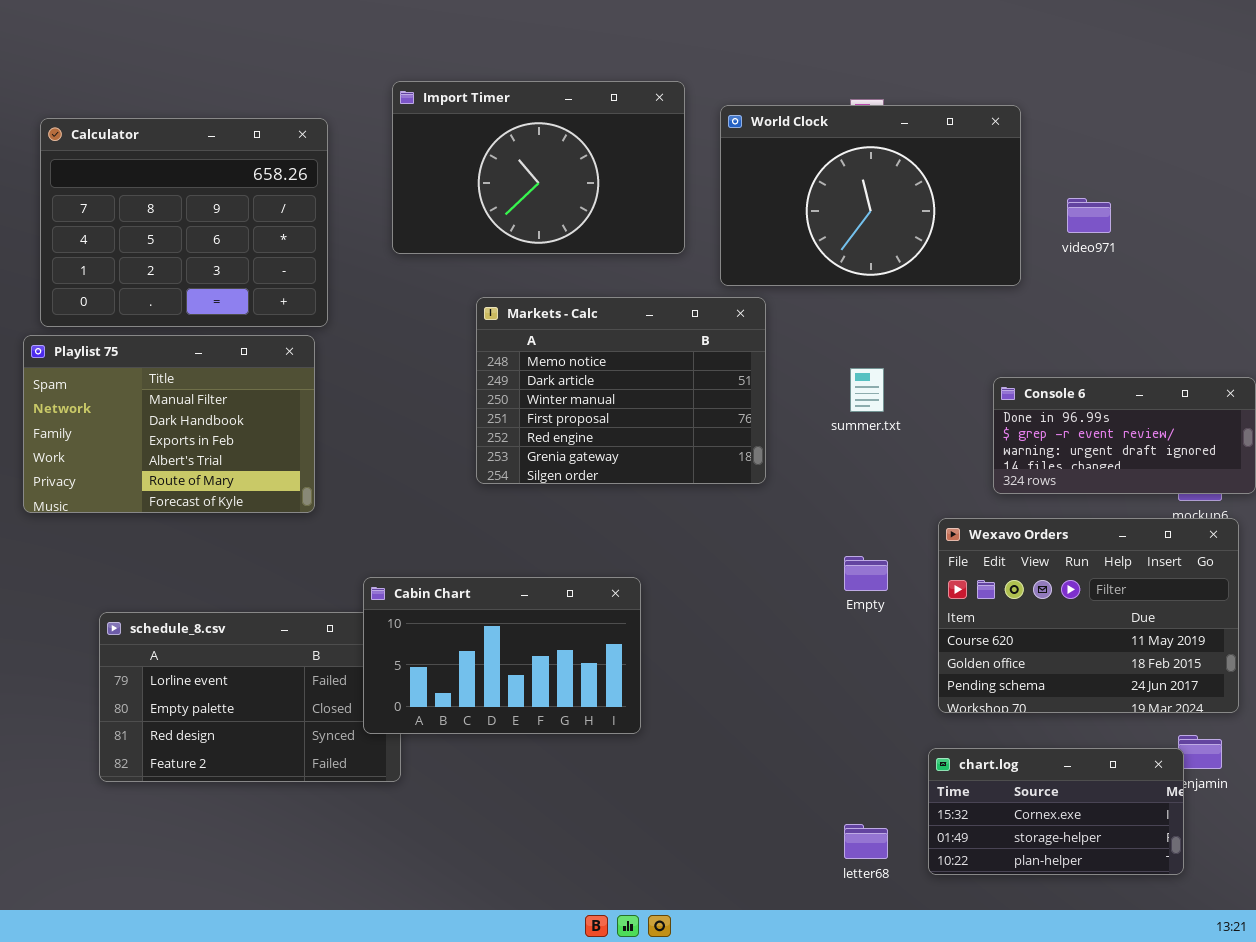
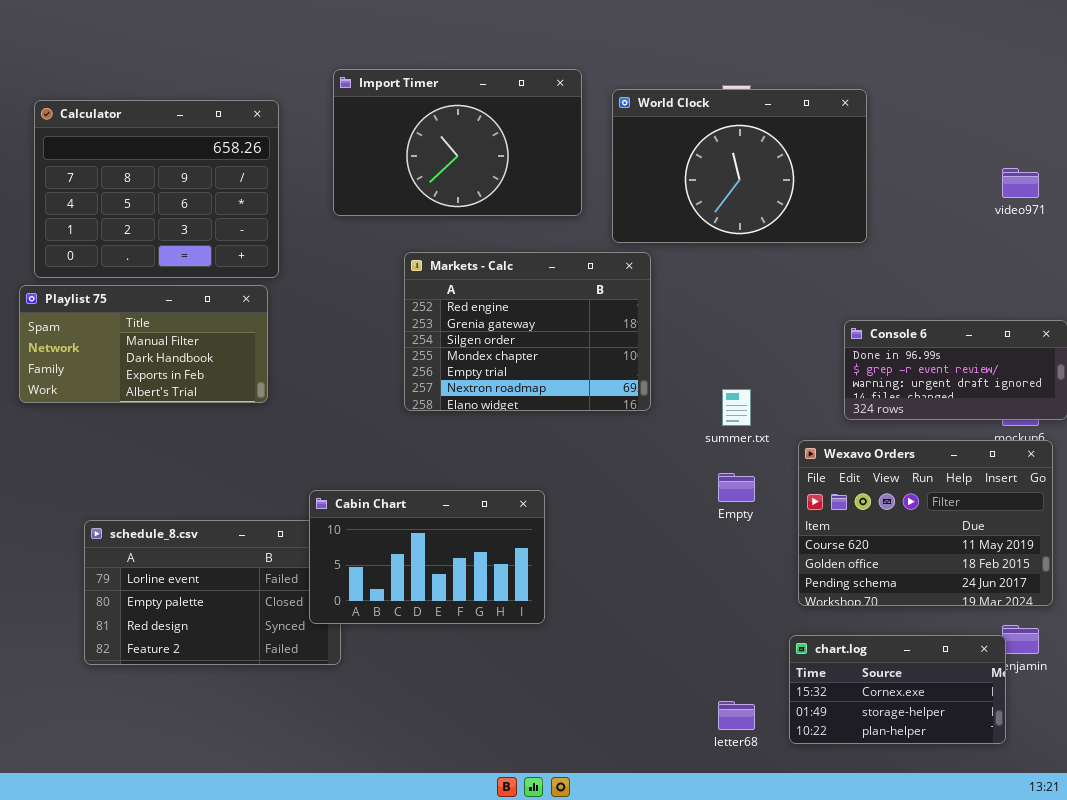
video971: [1067,198,1111,233] -> [1002,168,1039,198], moved
Markets - Calc: [476,297,766,484] -> [404,252,651,411], scrolled down 4 rows
Playlist 75: [23,335,315,513] -> [19,285,268,403], resized
summer.txt: [850,368,884,412] -> [722,389,751,426], moved

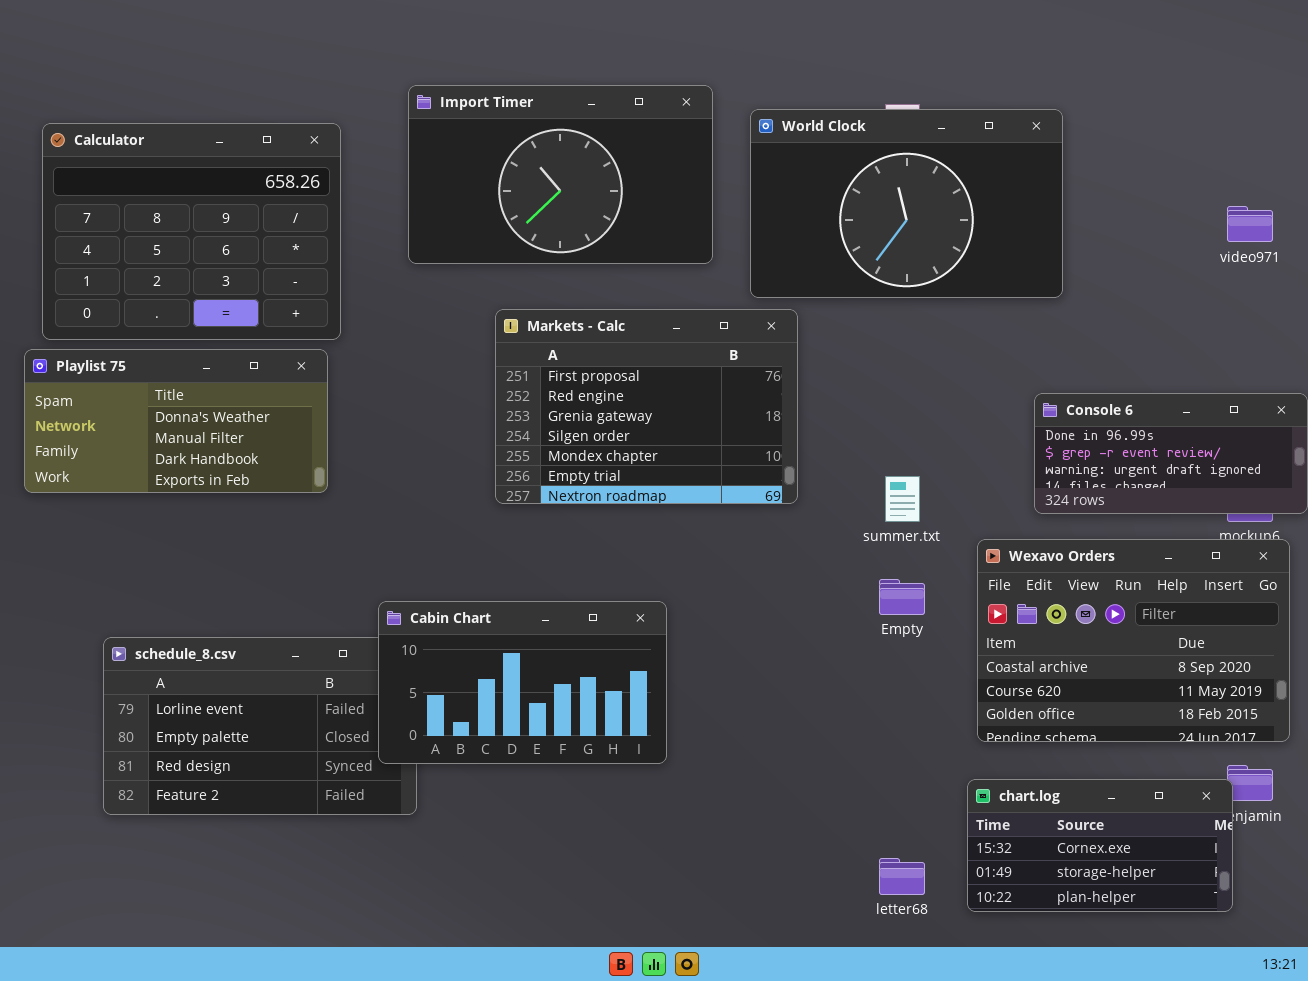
Markets - Calc: [404,252,651,411] -> [495,309,798,504], scrolled up 1 row
Playlist 75: [19,285,268,403] -> [24,349,328,493], scrolled up 1 row
Wexavo Orders: [798,440,1053,606] -> [977,539,1290,742], scrolled up 1 row

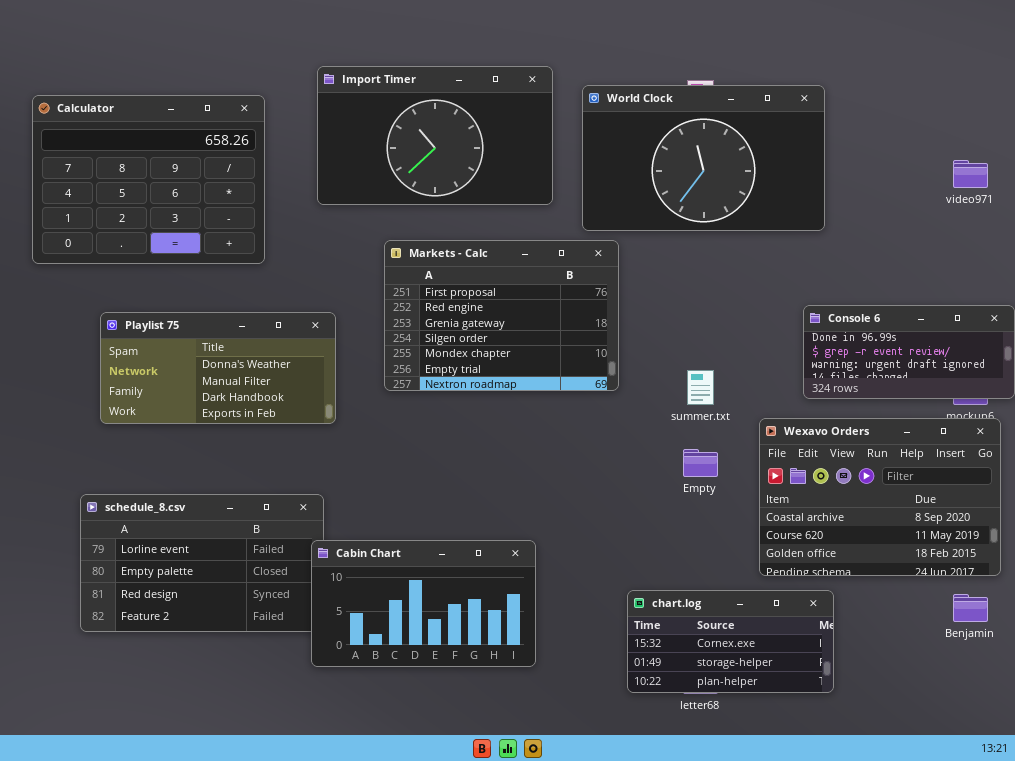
Playlist 75: [24,349,328,493] -> [100,312,336,424], moved
Cabin Chart: [378,601,667,764] -> [311,540,536,667], moved
chart.log: [967,779,1233,912] -> [627,590,834,693], moved

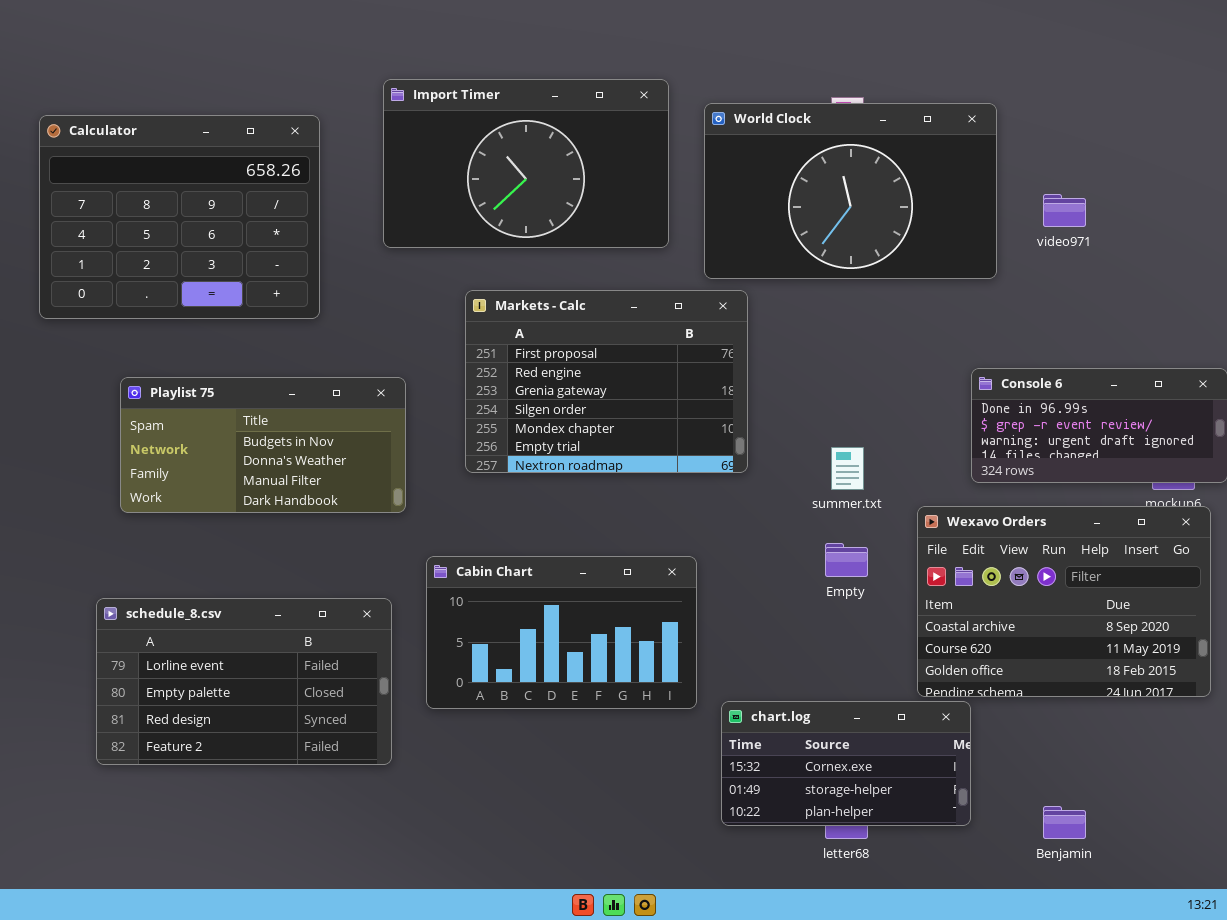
video971: [953,160,988,188] -> [1043,194,1086,227], moved
Playlist 75: [100,312,336,424] -> [120,377,406,513], scrolled up 1 row
Cabin Chart: [311,540,536,667] -> [426,556,697,709], moved
chart.log: [627,590,834,693] -> [721,701,971,826], moved
Benjamin: [953,594,988,622] -> [1043,806,1086,839], moved

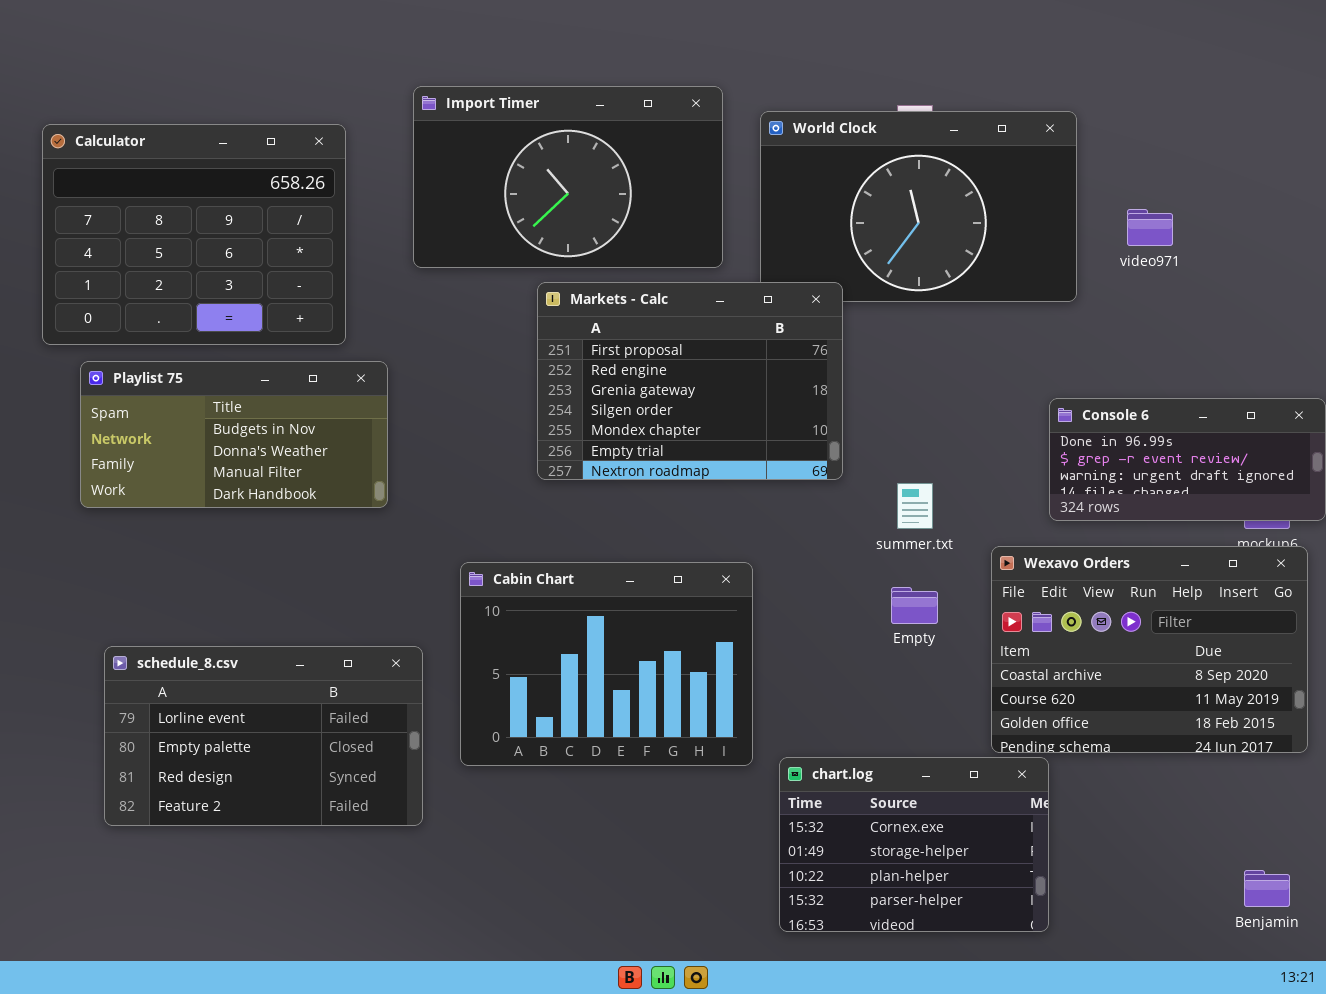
Markets - Calc: [465,290,748,473] -> [537,282,843,480], moved
Playlist 75: [120,377,406,513] -> [80,361,388,508], moved
Cabin Chart: [426,556,697,709] -> [460,562,753,766], resized
chart.log: [721,701,971,826] -> [779,757,1049,932], resized
Benjamin: [1043,806,1086,839] -> [1244,870,1290,907], moved

